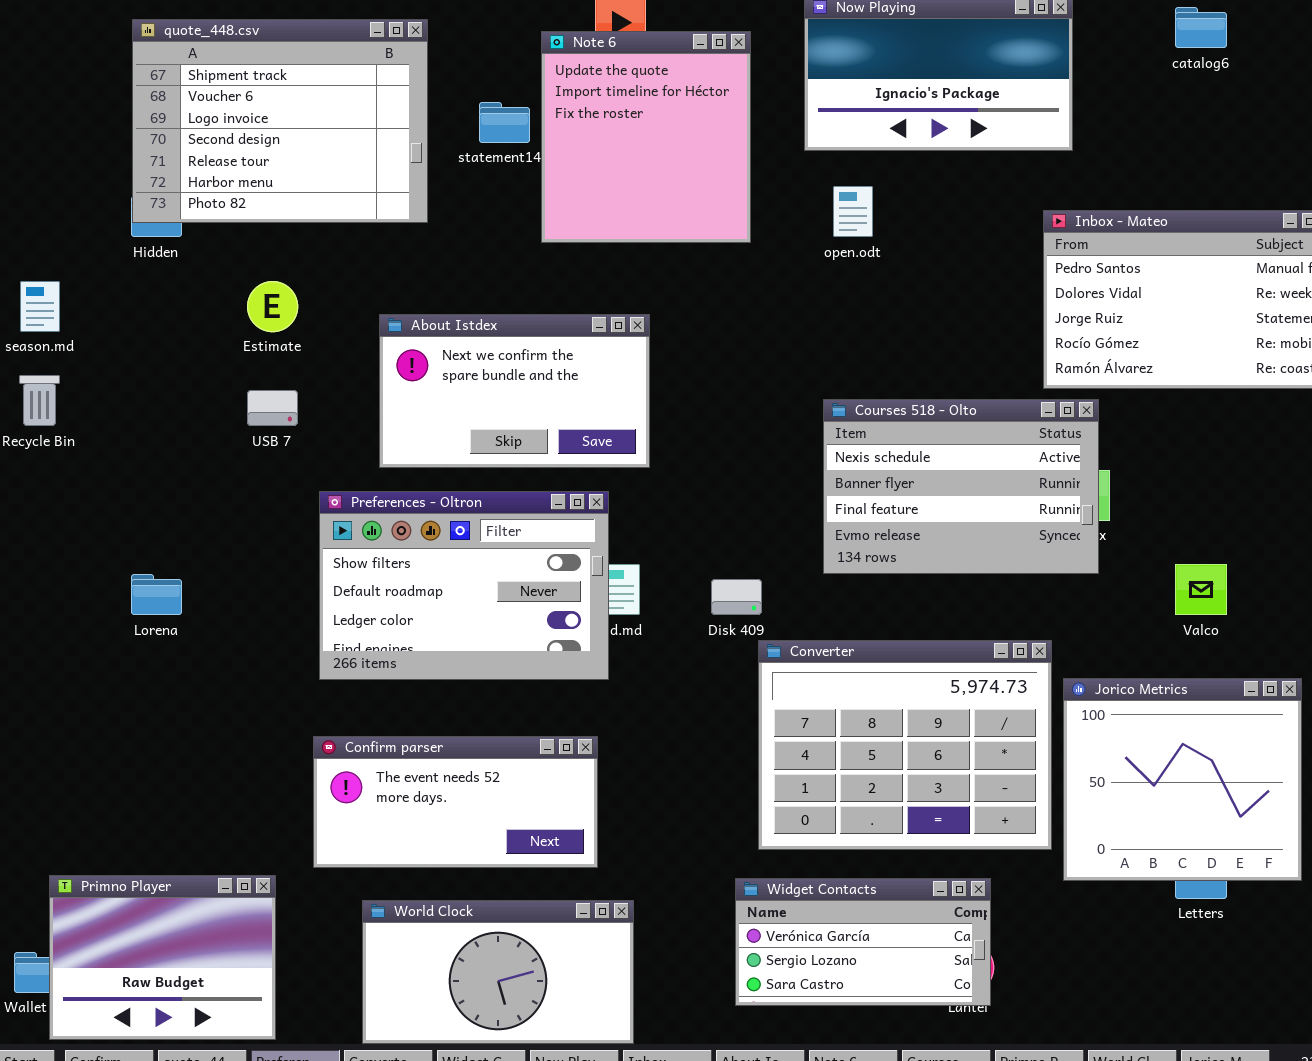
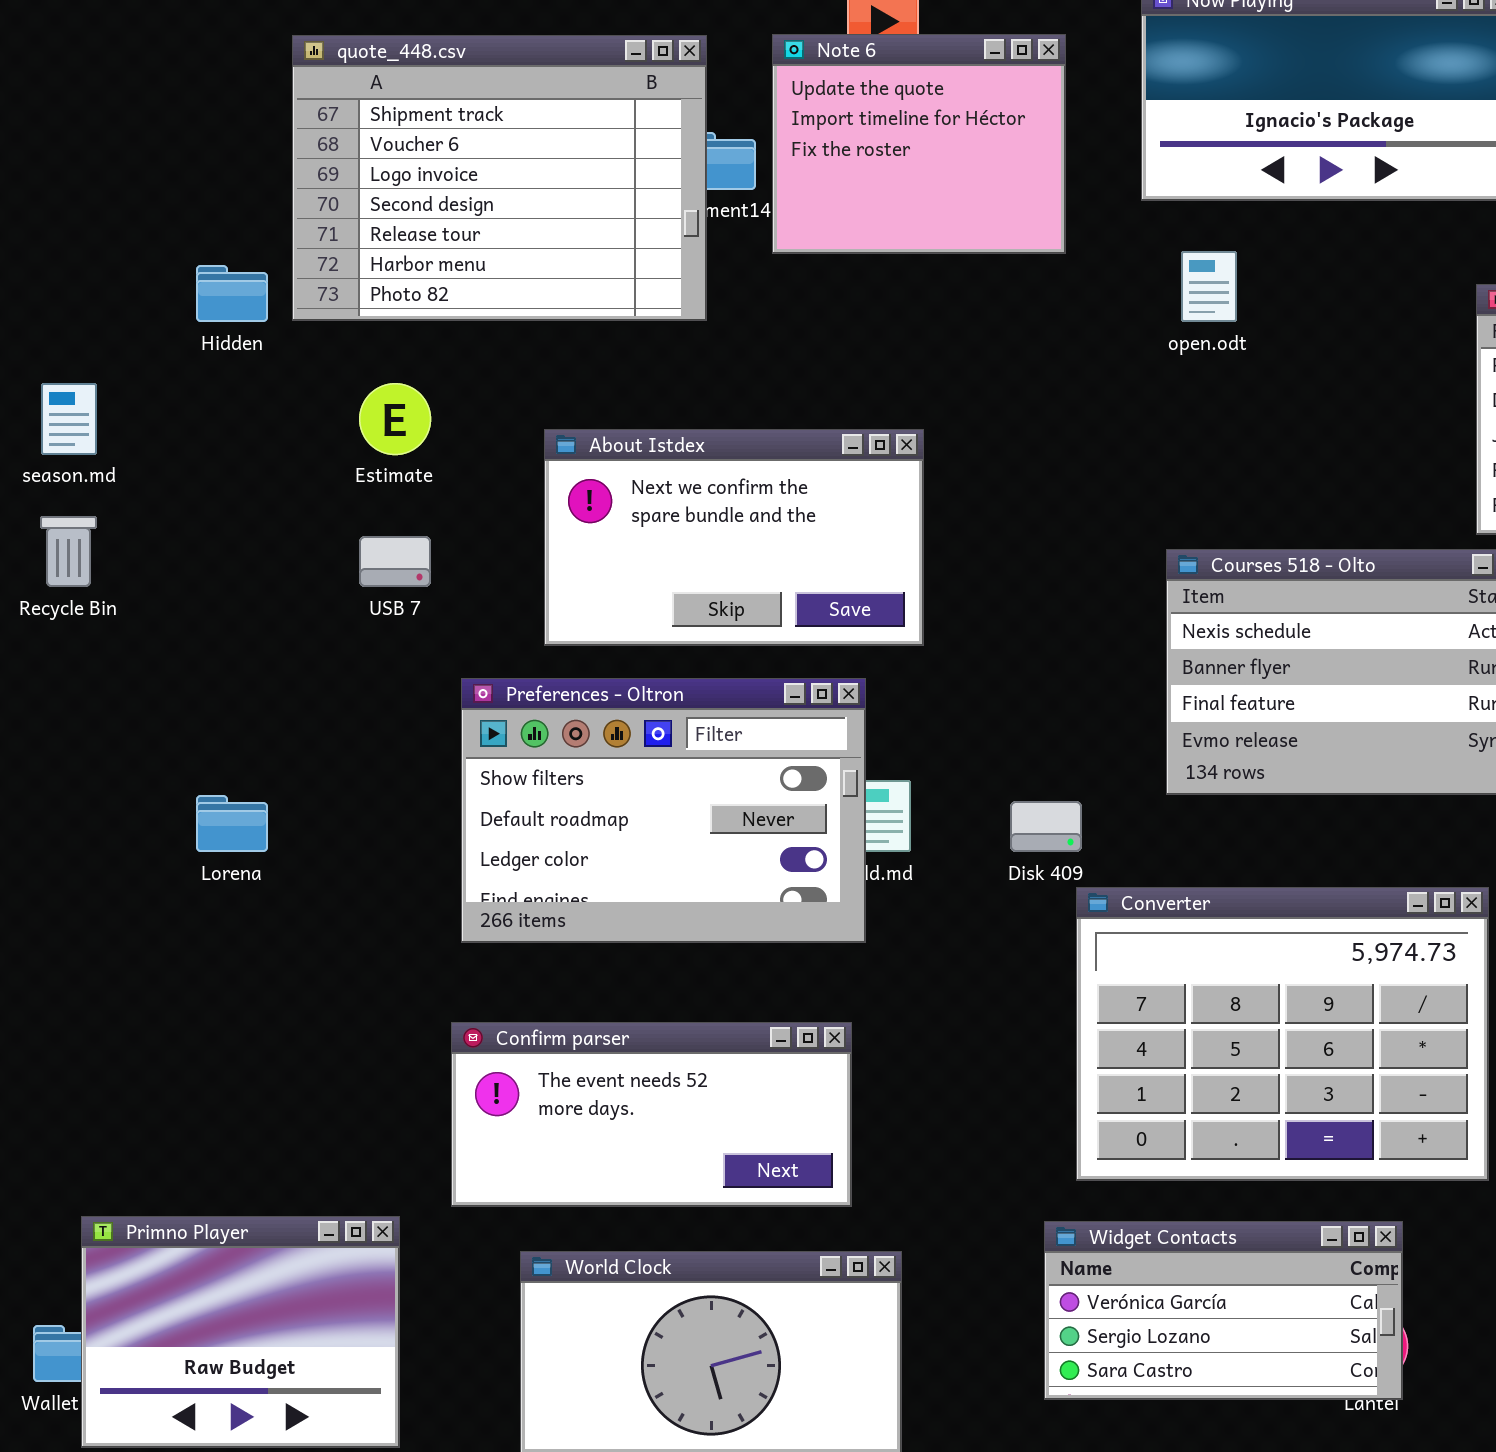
quote_448.csv: [132,19,428,223] -> [292,35,707,321], moved
Note 6: [541,31,751,243] -> [772,34,1066,254], resized

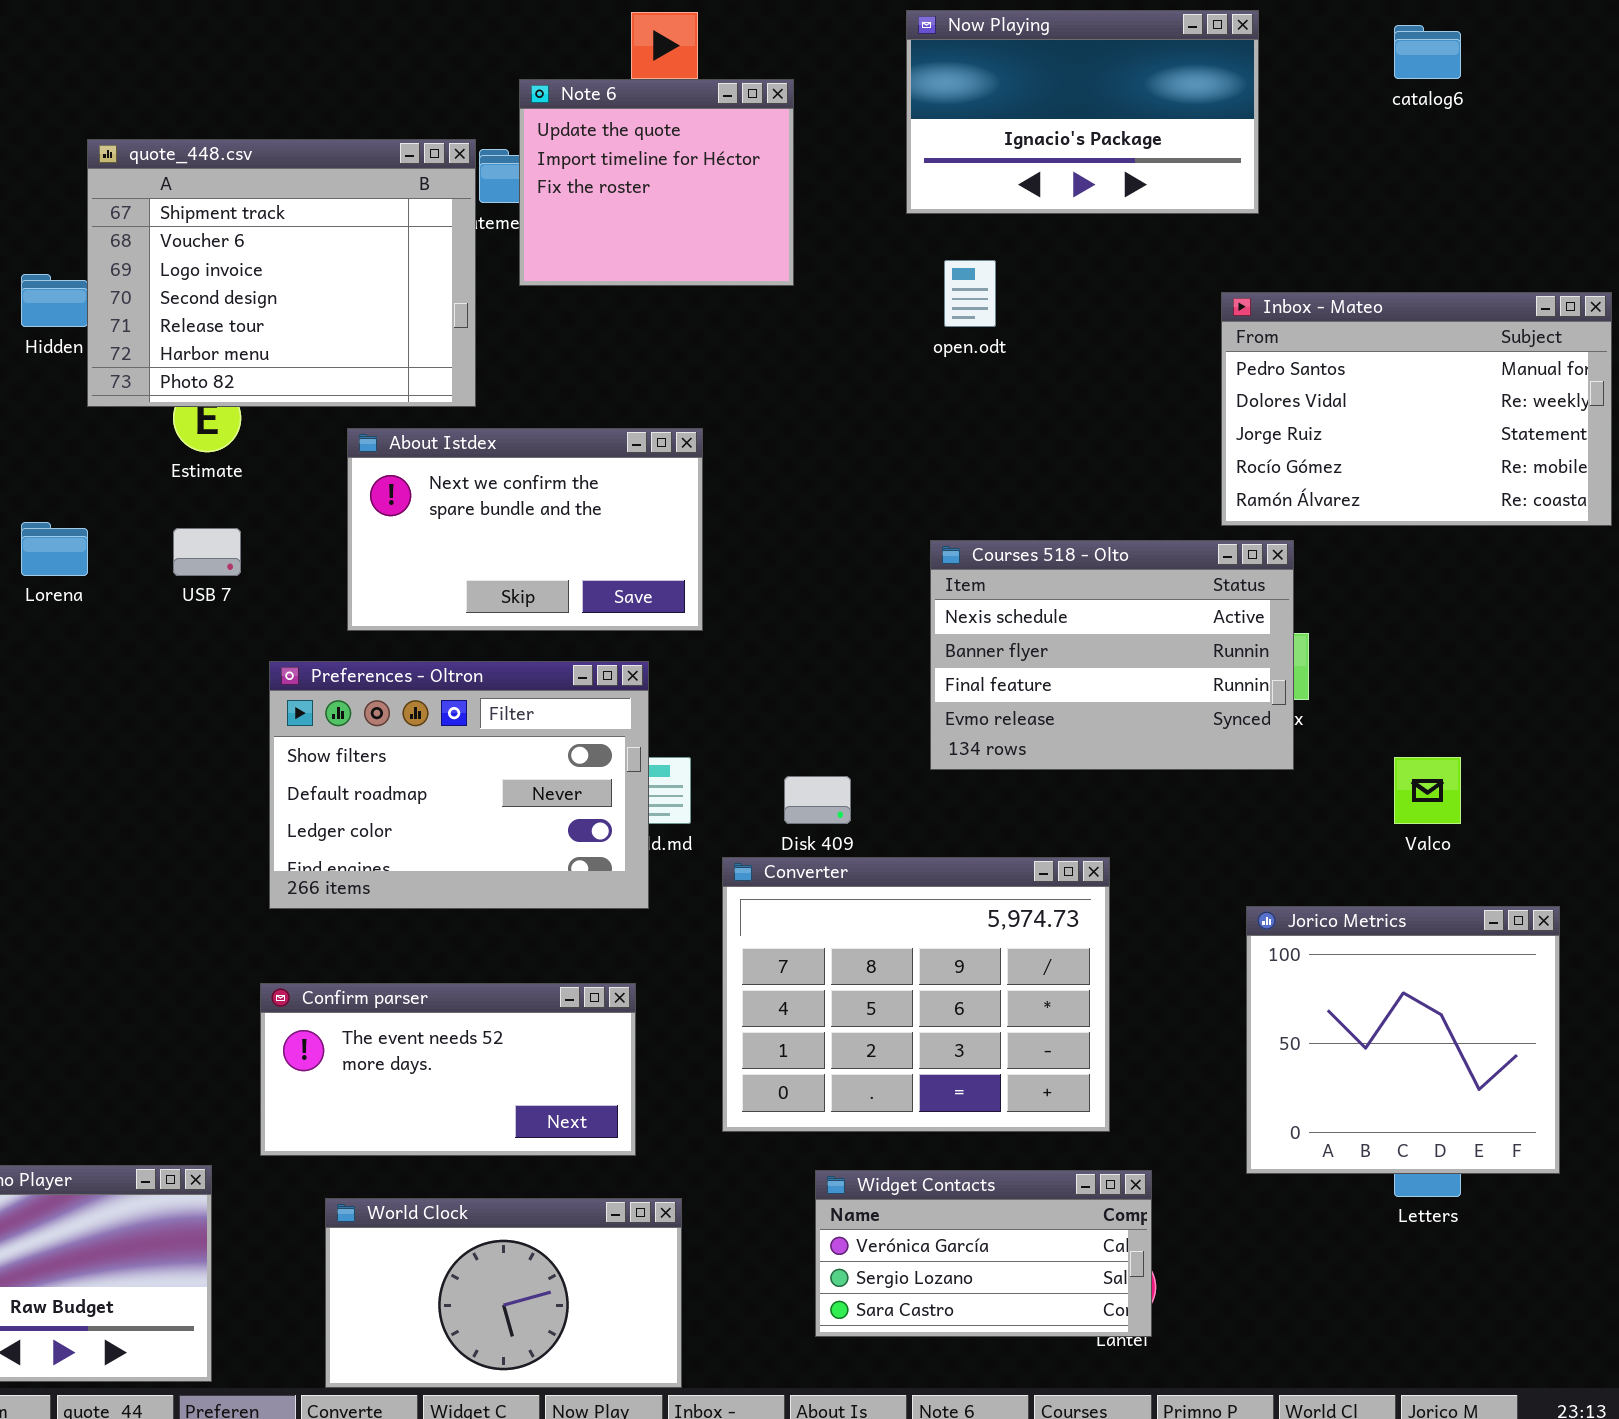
Note 6: [772,34,1066,254] -> [519,79,794,286], moved
quote_448.csv: [292,35,707,321] -> [87,139,476,407], moved
Lorena: [196,795,268,852] -> [21,522,88,576], moved
Converter: [1076,887,1489,1181] -> [722,857,1110,1132], moved

